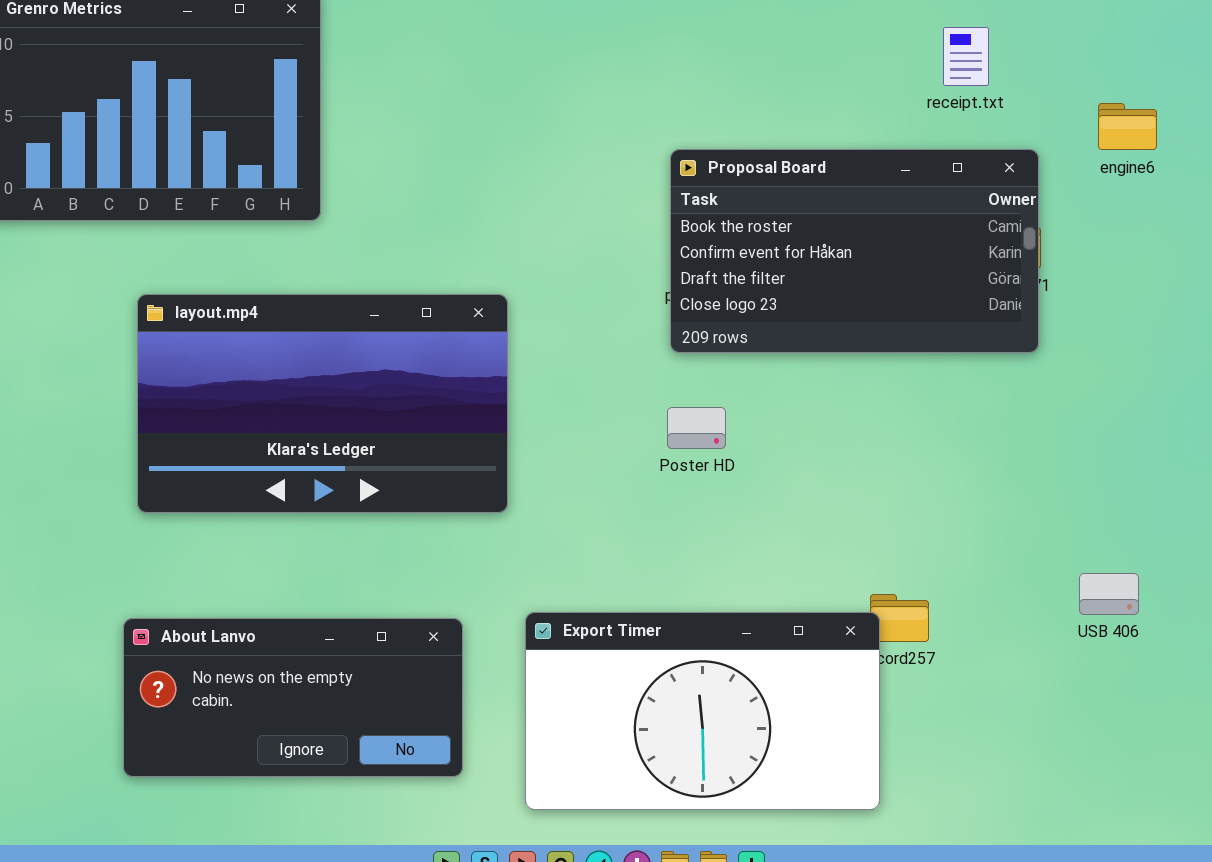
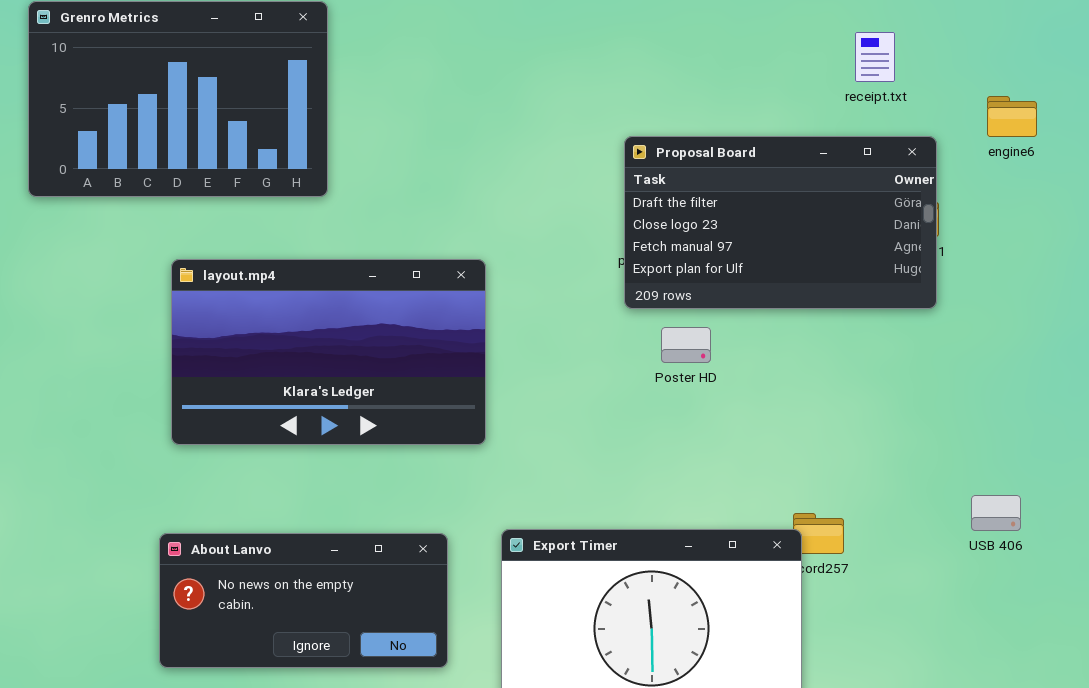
Proposal Board: [670,149,1039,353] -> [624,136,937,309], scrolled down 2 rows
Poster HD: [667,407,726,449] -> [661,327,711,363], moved

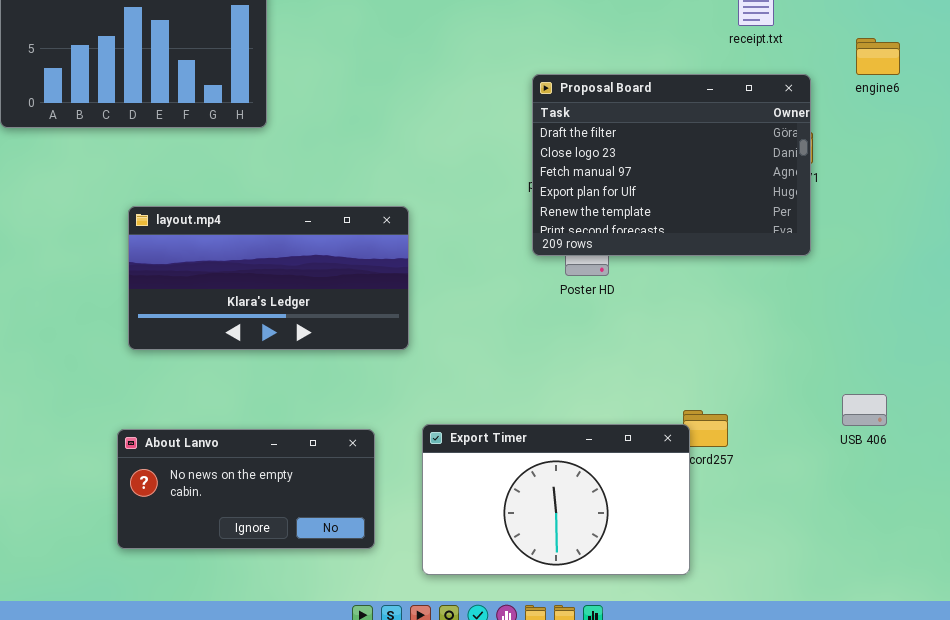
Proposal Board: [624,136,937,309] -> [532,74,811,256], resized
layout.mp4: [171,259,486,445] -> [128,206,409,350], resized

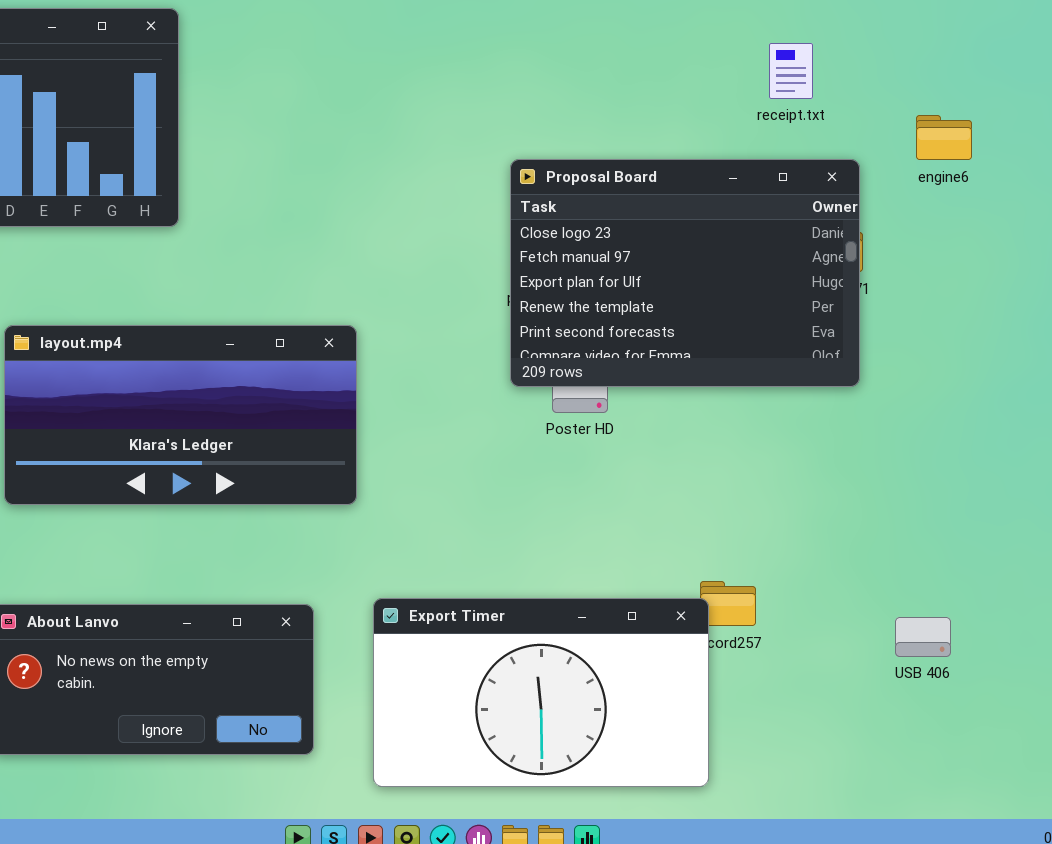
Proposal Board: [532,74,811,256] -> [510,159,860,387], scrolled down 1 row
USB 406: [842,394,887,426] -> [895,617,951,657], moved

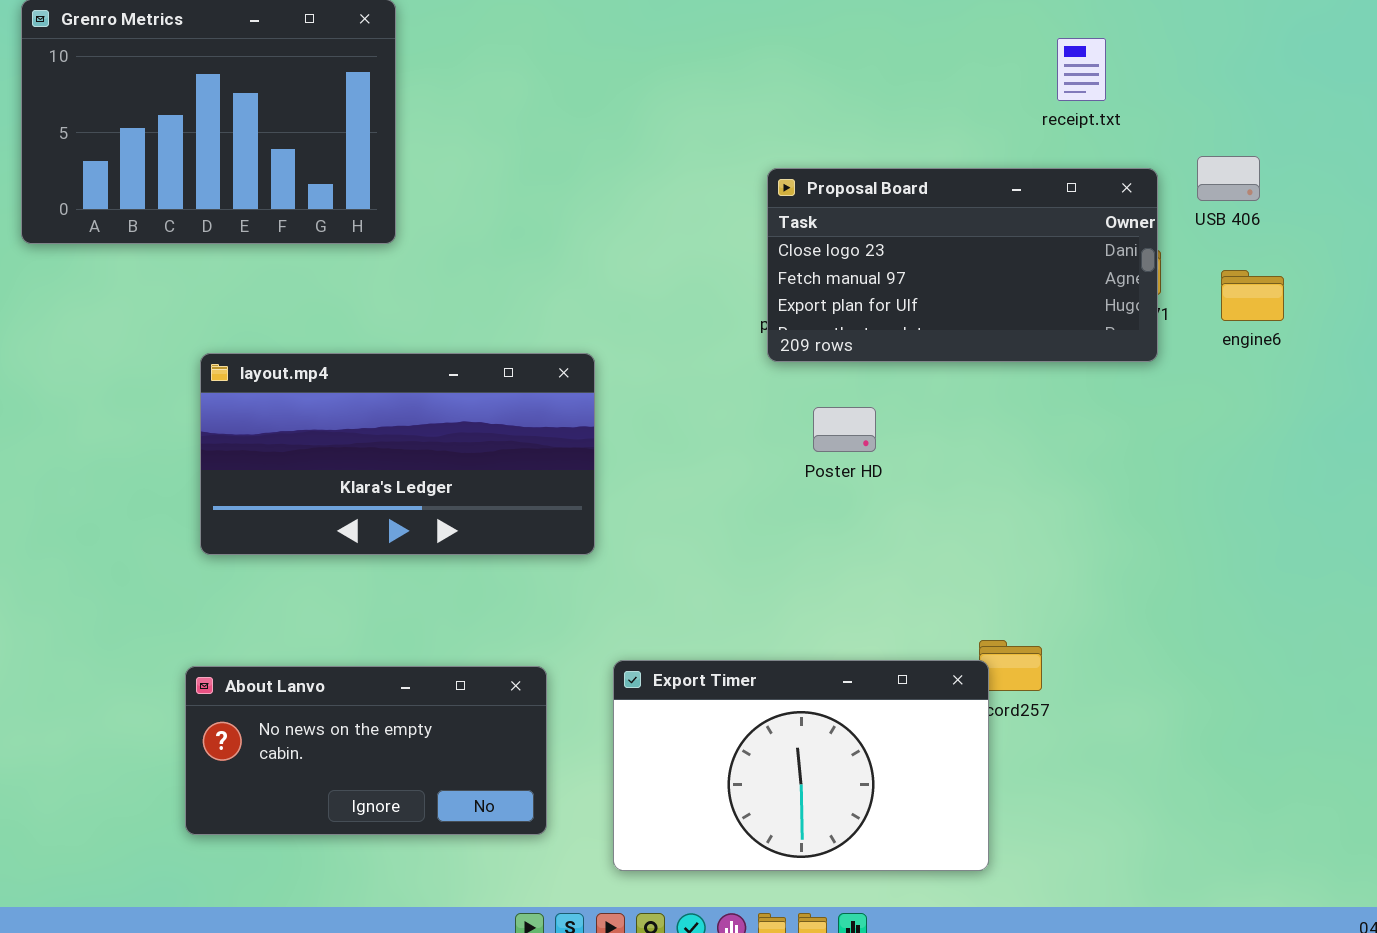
engine6: [916,115,972,160] -> [1221,270,1284,321], moved
Proposal Board: [510,159,860,387] -> [767,168,1158,362], resized
USB 406: [895,617,951,657] -> [1197,156,1260,201], moved

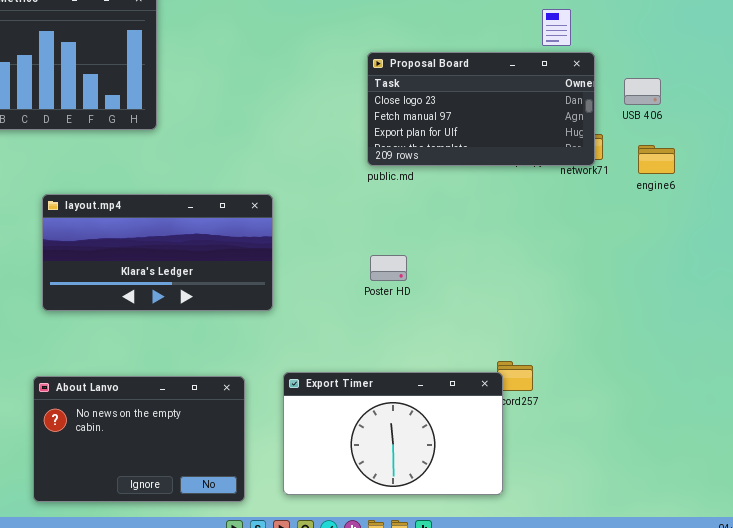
Proposal Board: [767,168,1158,362] -> [367,52,595,166], moved
Poster HD: [813,407,876,452] -> [370,255,407,281], moved
About Lanvo: [185,666,547,835] -> [33,376,245,502], resized

